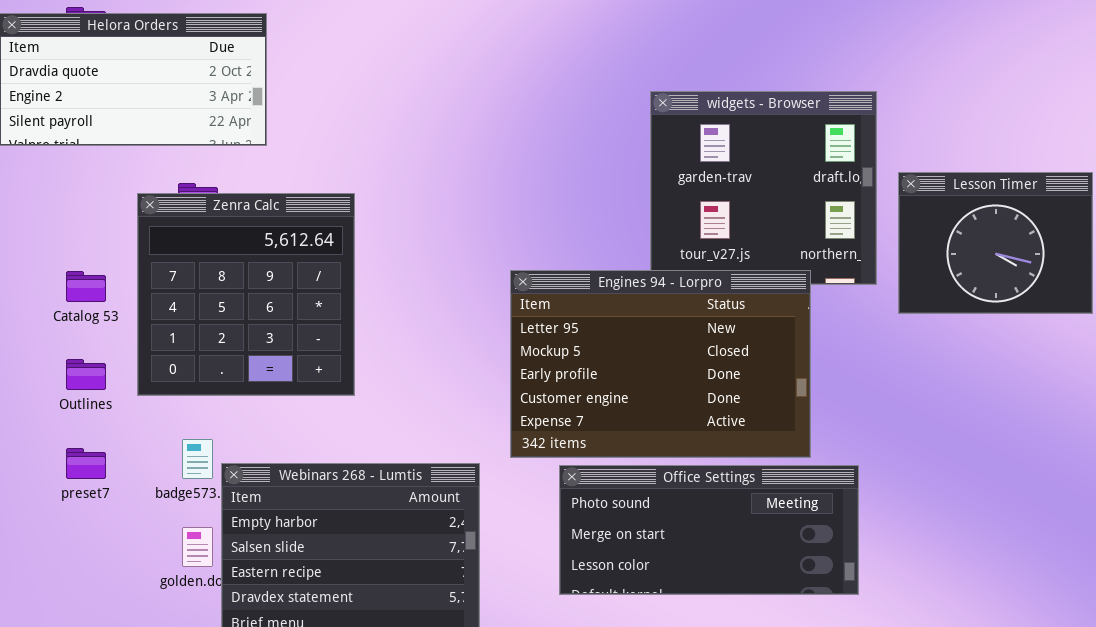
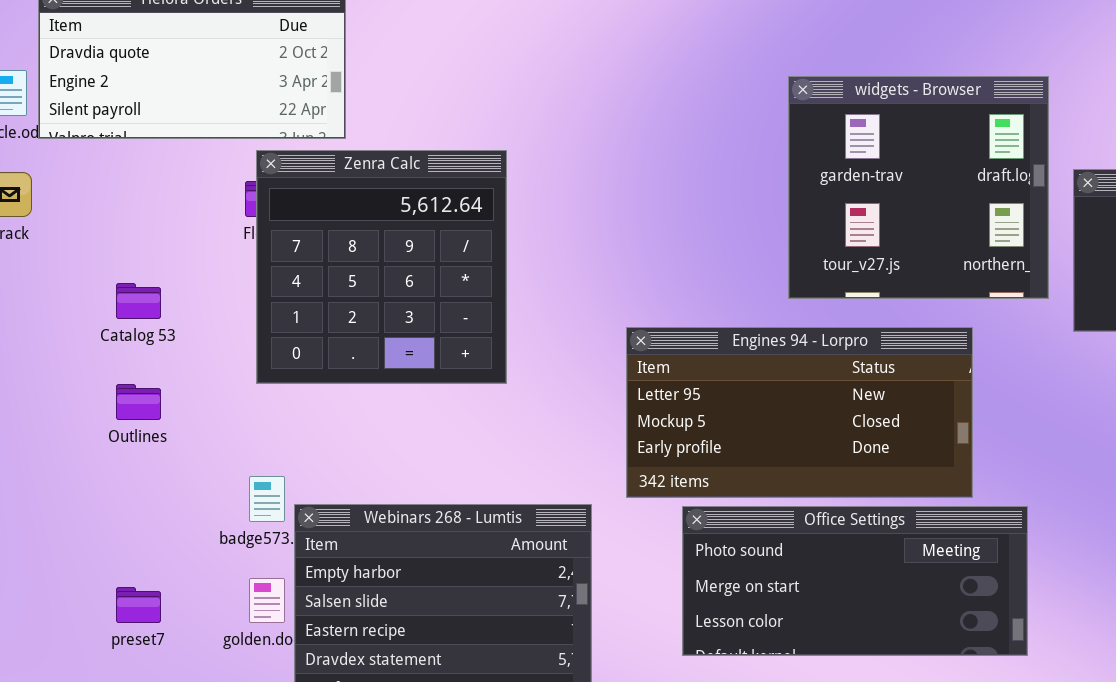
Zenra Calc: [137,193,355,396] -> [256,150,507,384], moved
Engines 94 - Lorpro: [510,270,811,458] -> [626,327,973,498], resized
preset7: [66,448,106,479] -> [116,587,161,623], moved

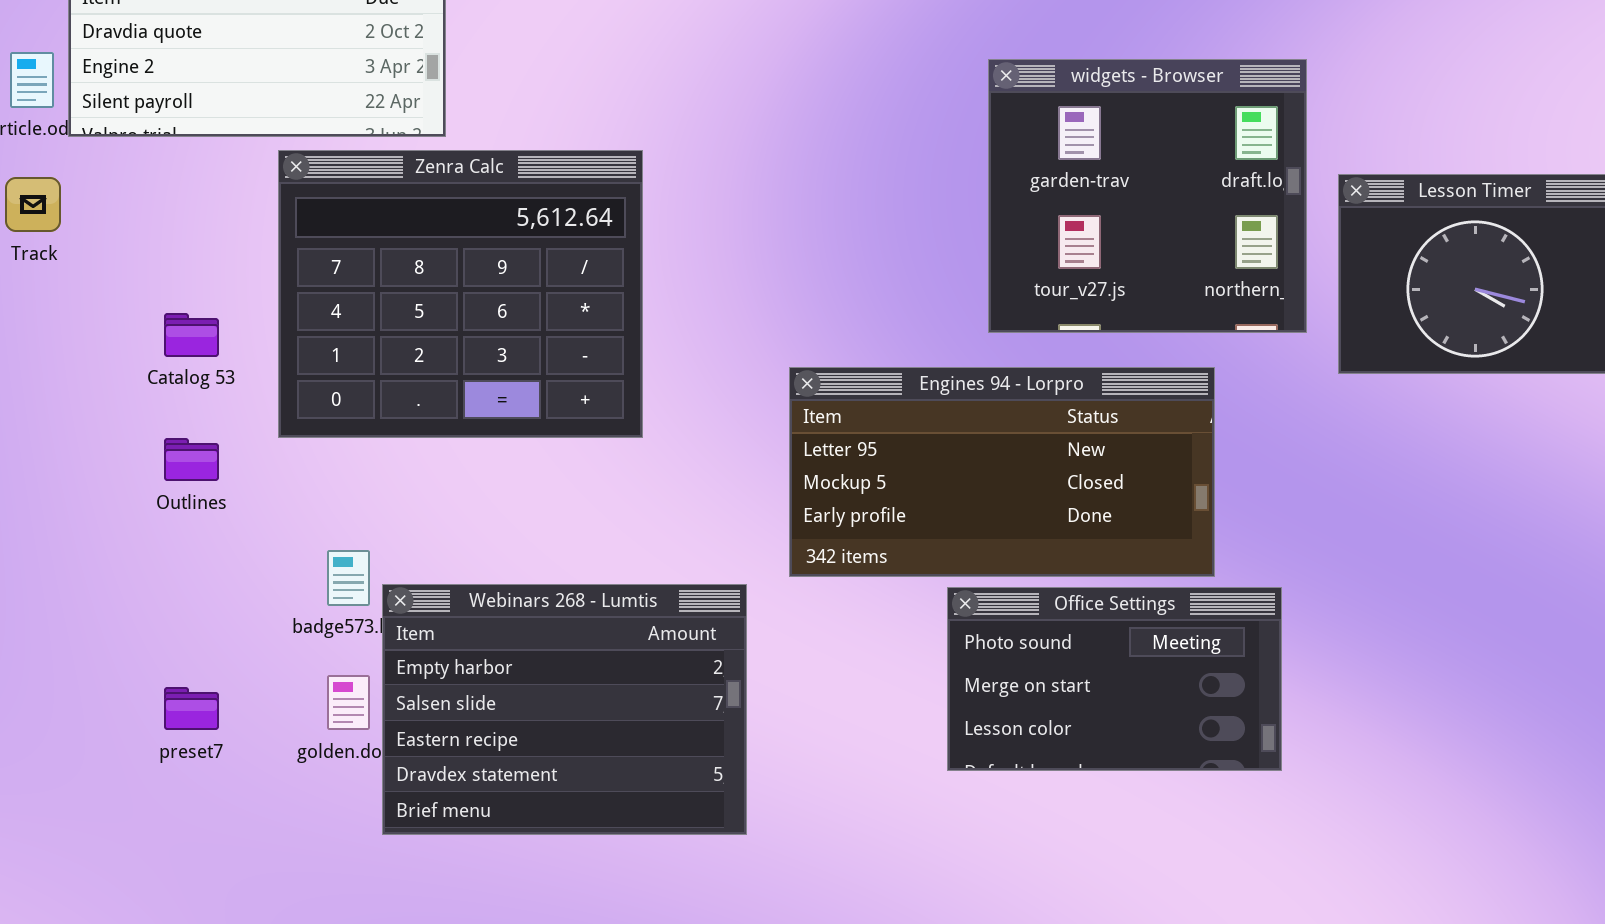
Zenra Calc: [256,150,507,384] -> [278,150,643,438], resized
Office Settings: [682,506,1028,656] -> [947,587,1282,771], resized

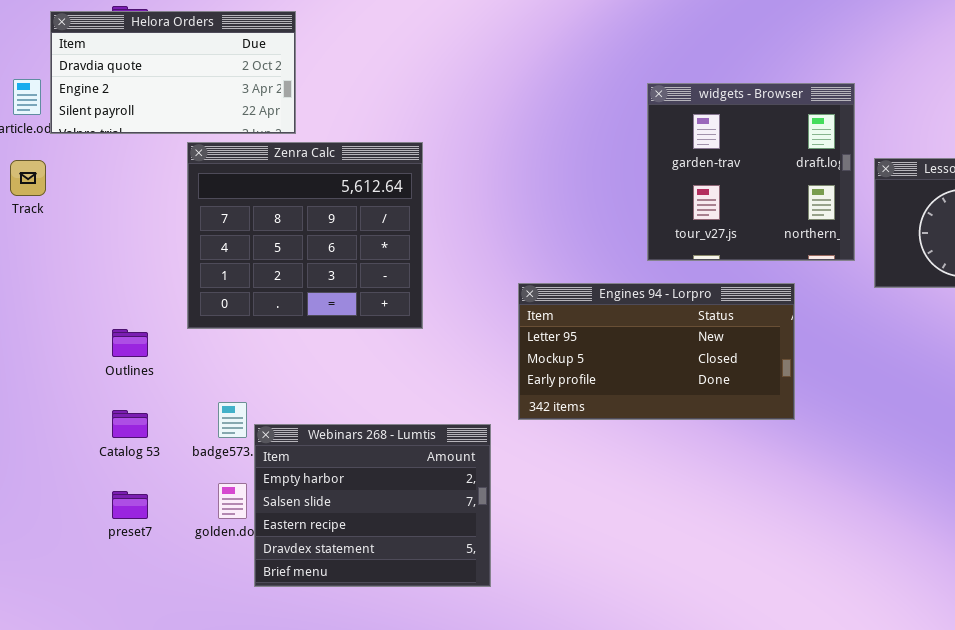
Catalog 53: [164,313,219,357] -> [112,410,148,438], moved
Office Settings: [947,587,1282,771] -> none, closed

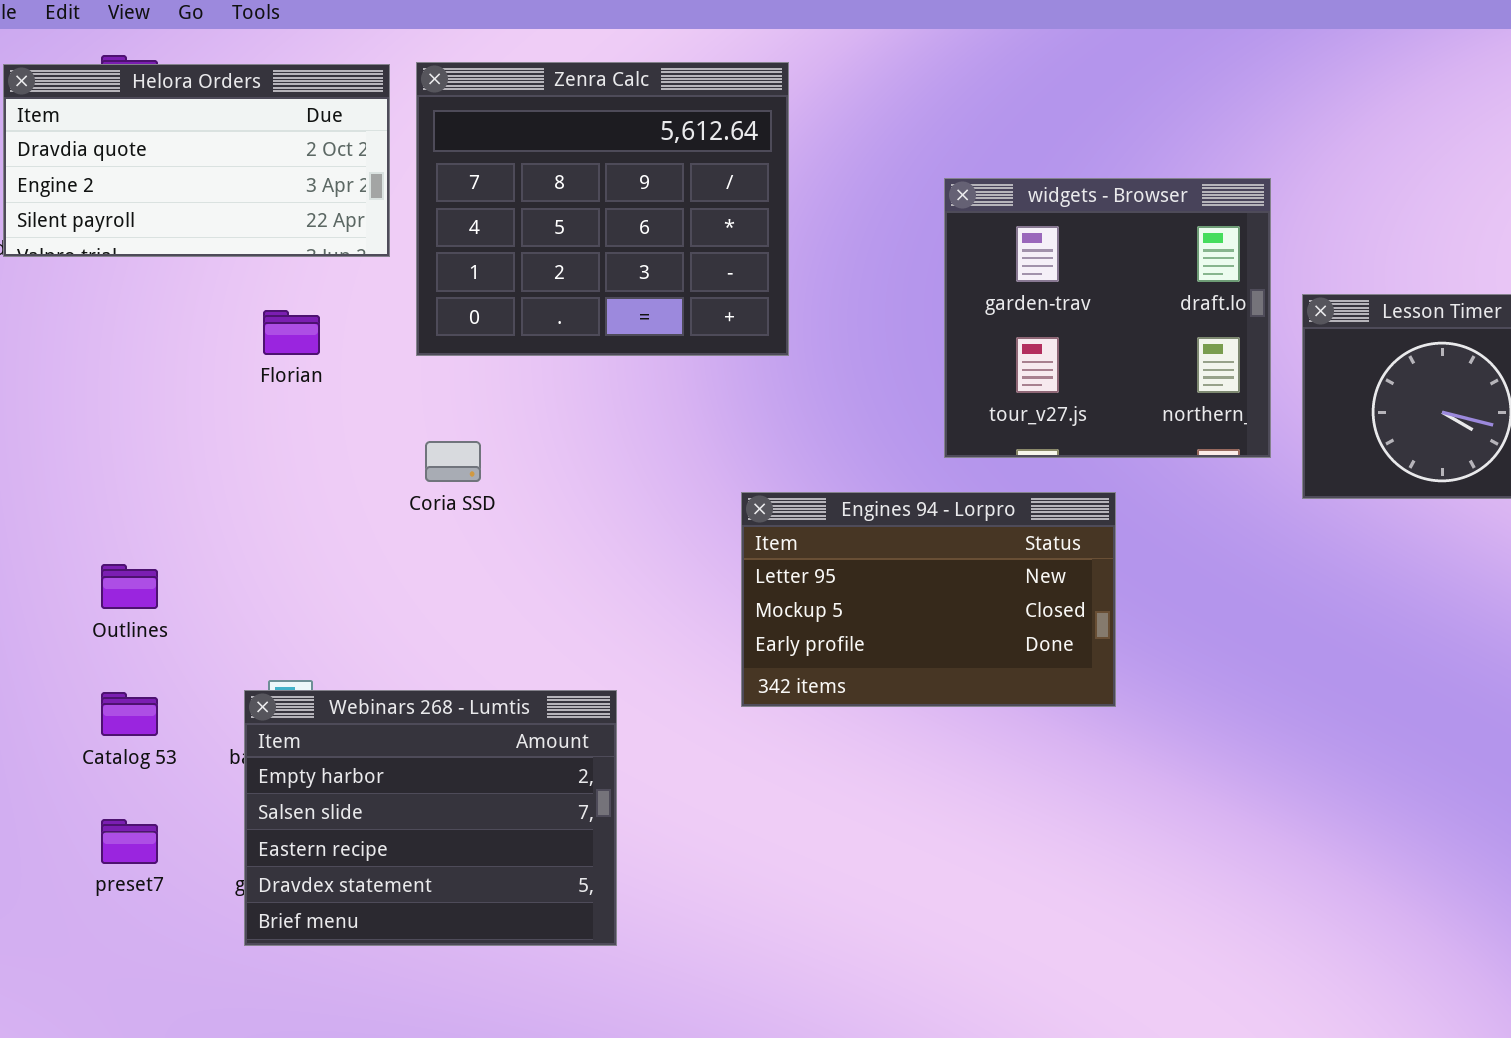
Zenra Calc: [187,142,423,329] -> [416,62,789,356], moved
Engines 94 - Lorpro: [518,283,795,420] -> [741,492,1116,707], resized
Webinars 268 - Lumtis: [254,424,491,587] -> [244,690,617,946], moved

